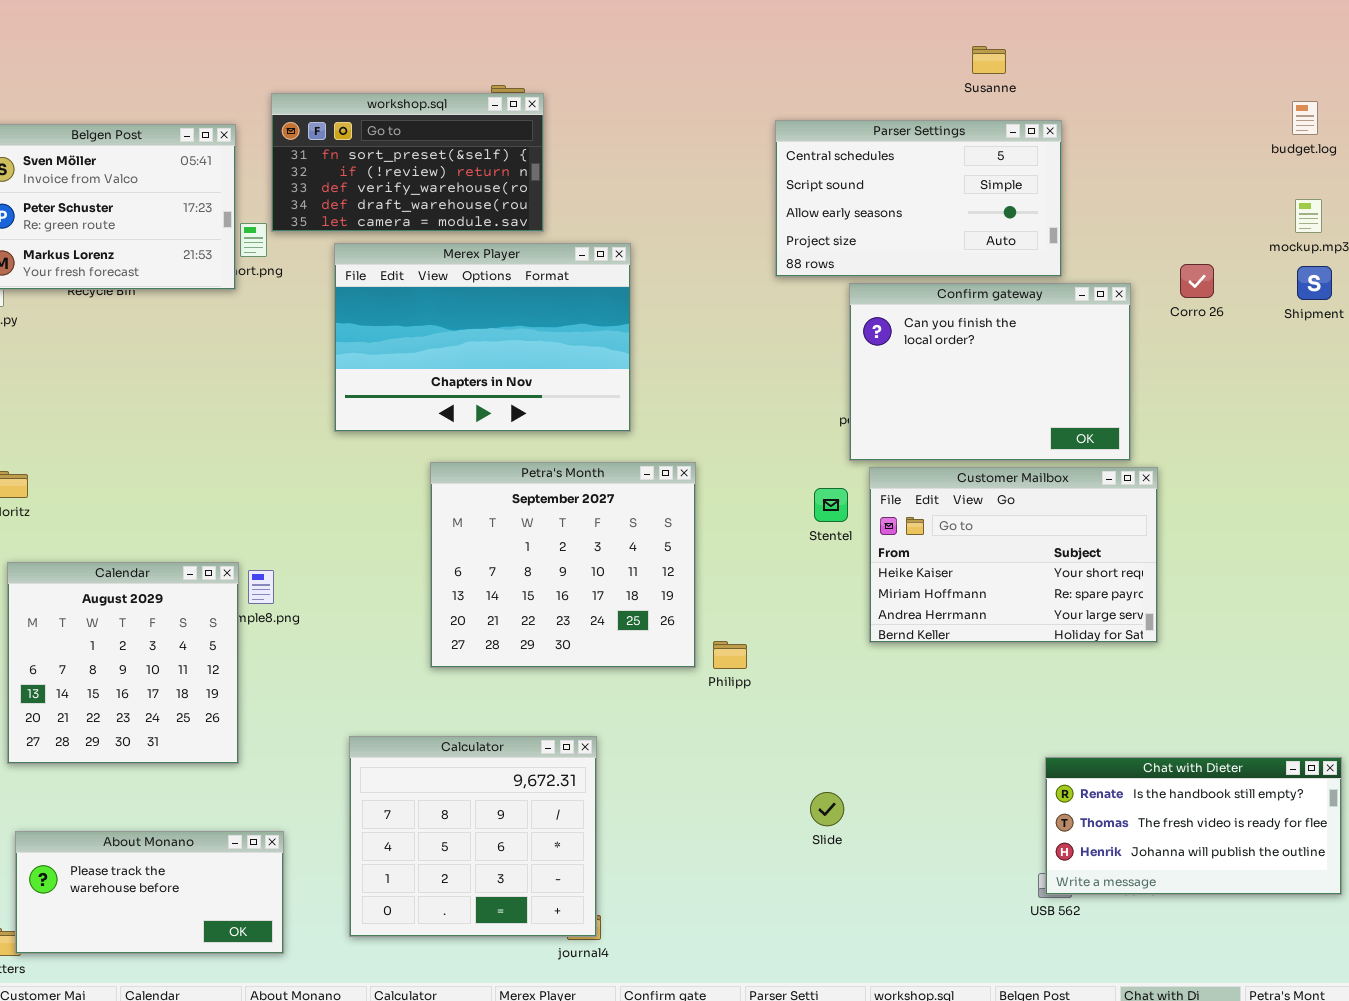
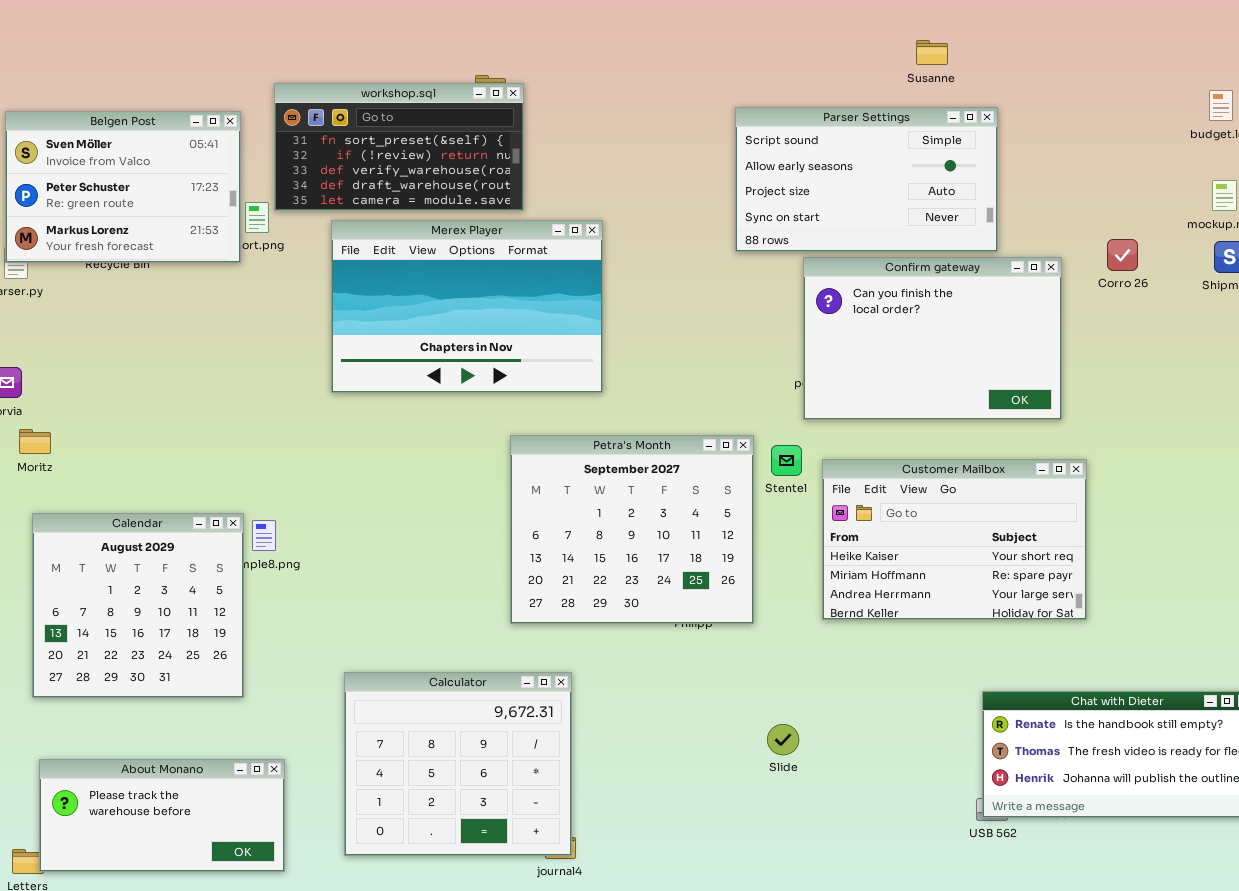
Parser Settings: [775,120,1062,277] -> [735,107,998,252], scrolled down 1 row
Petra's Month: [430,462,696,668] -> [510,435,754,624], moved
Customer Mailbox: [869,467,1158,643] -> [822,459,1087,620], moved

